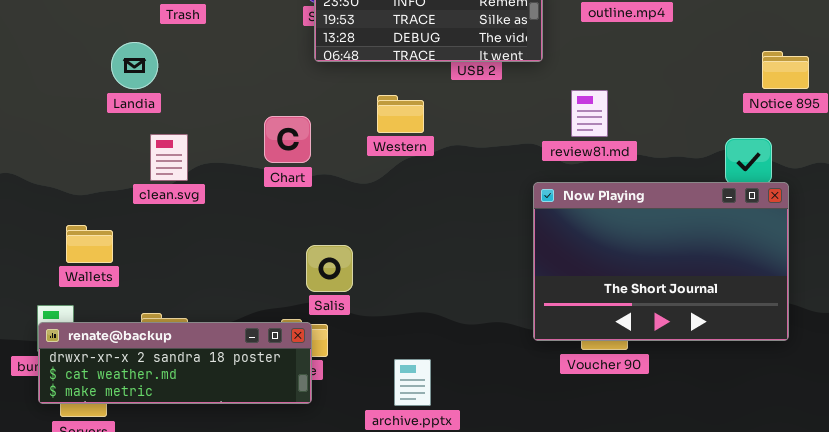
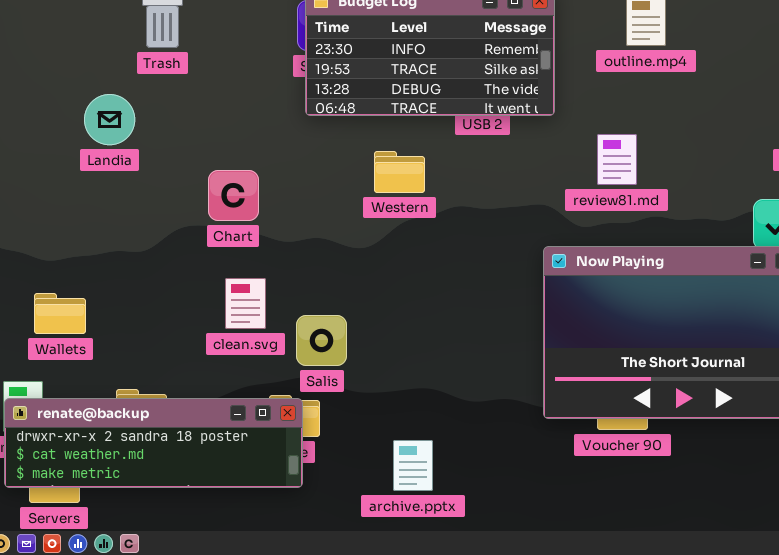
review81.md: [571,90,608,137] -> [597,134,637,185], moved
Chart: [264,116,311,163] -> [208,170,259,221], moved
clean.svg: [150,134,188,181] -> [225,278,266,329], moved

